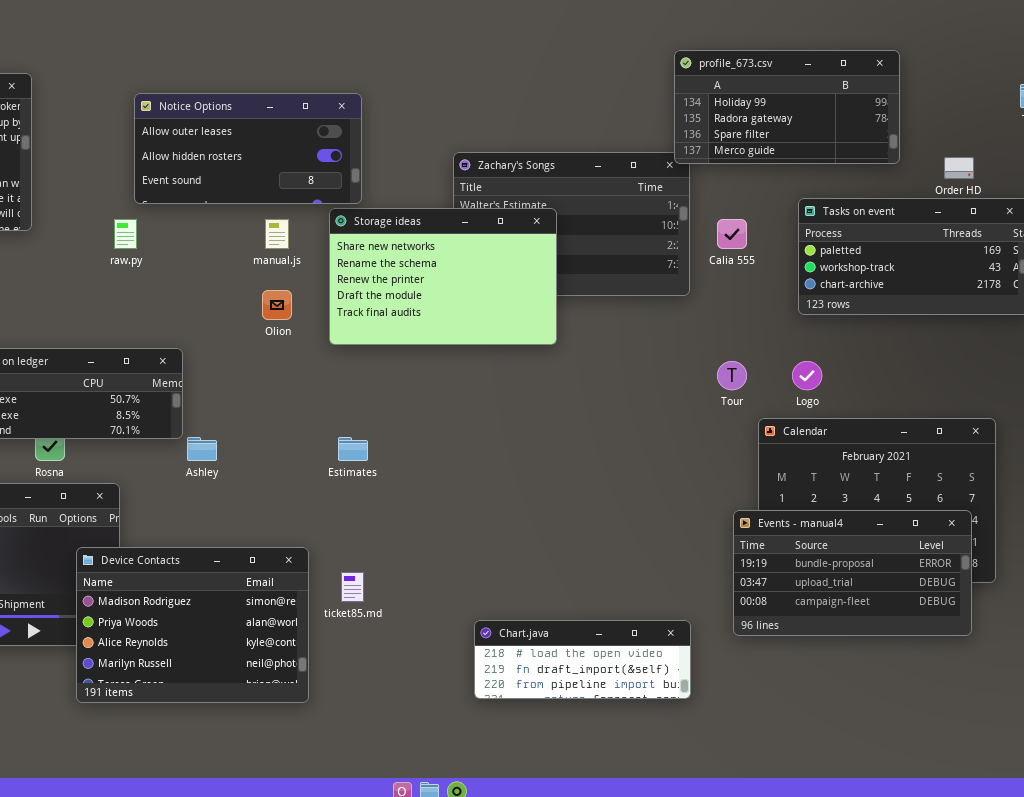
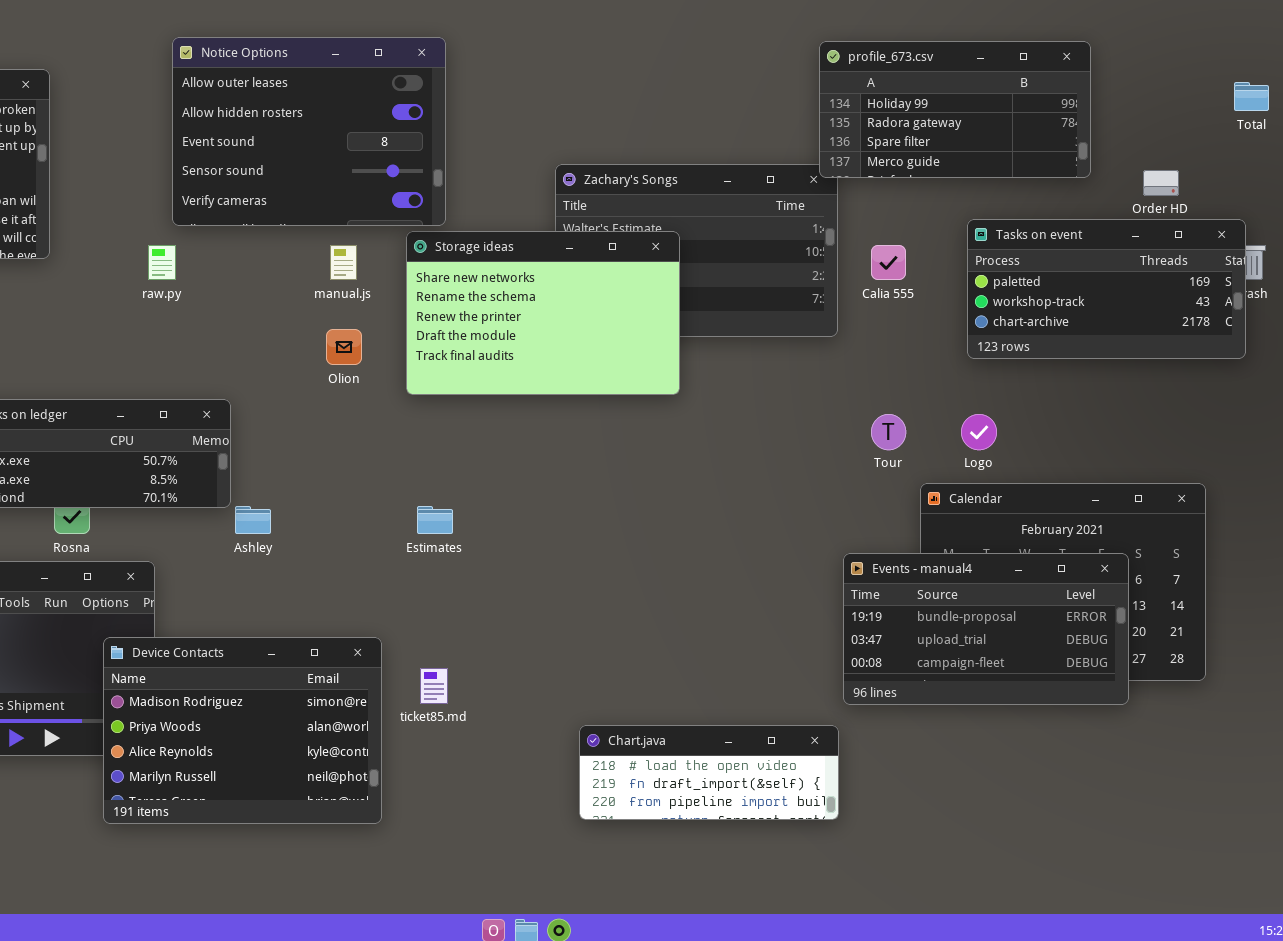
Notice Options: [134,93,362,204] -> [172,37,446,226], resized
Events - manual4: [733,510,972,636] -> [843,553,1129,705], moved

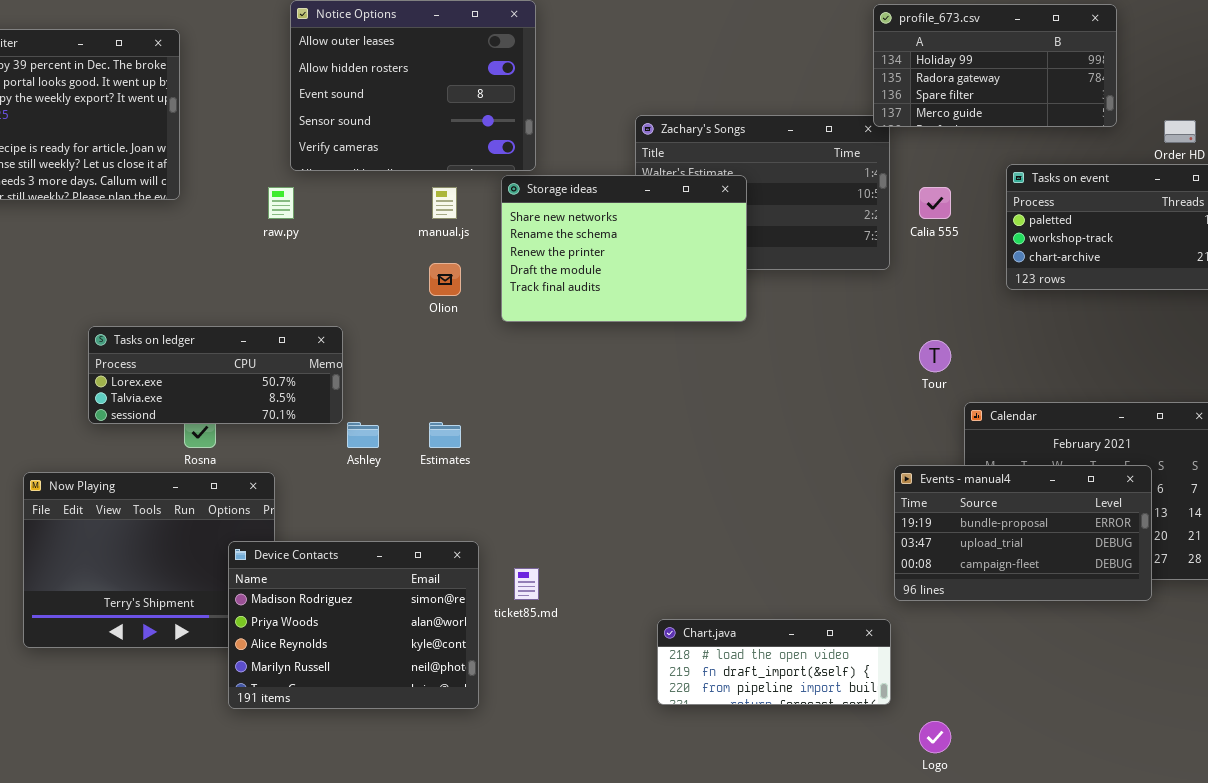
Logo: [961,414,997,450] -> [919,721,951,753], moved
Estimates: [417,506,453,534] -> [429,422,461,448], moved

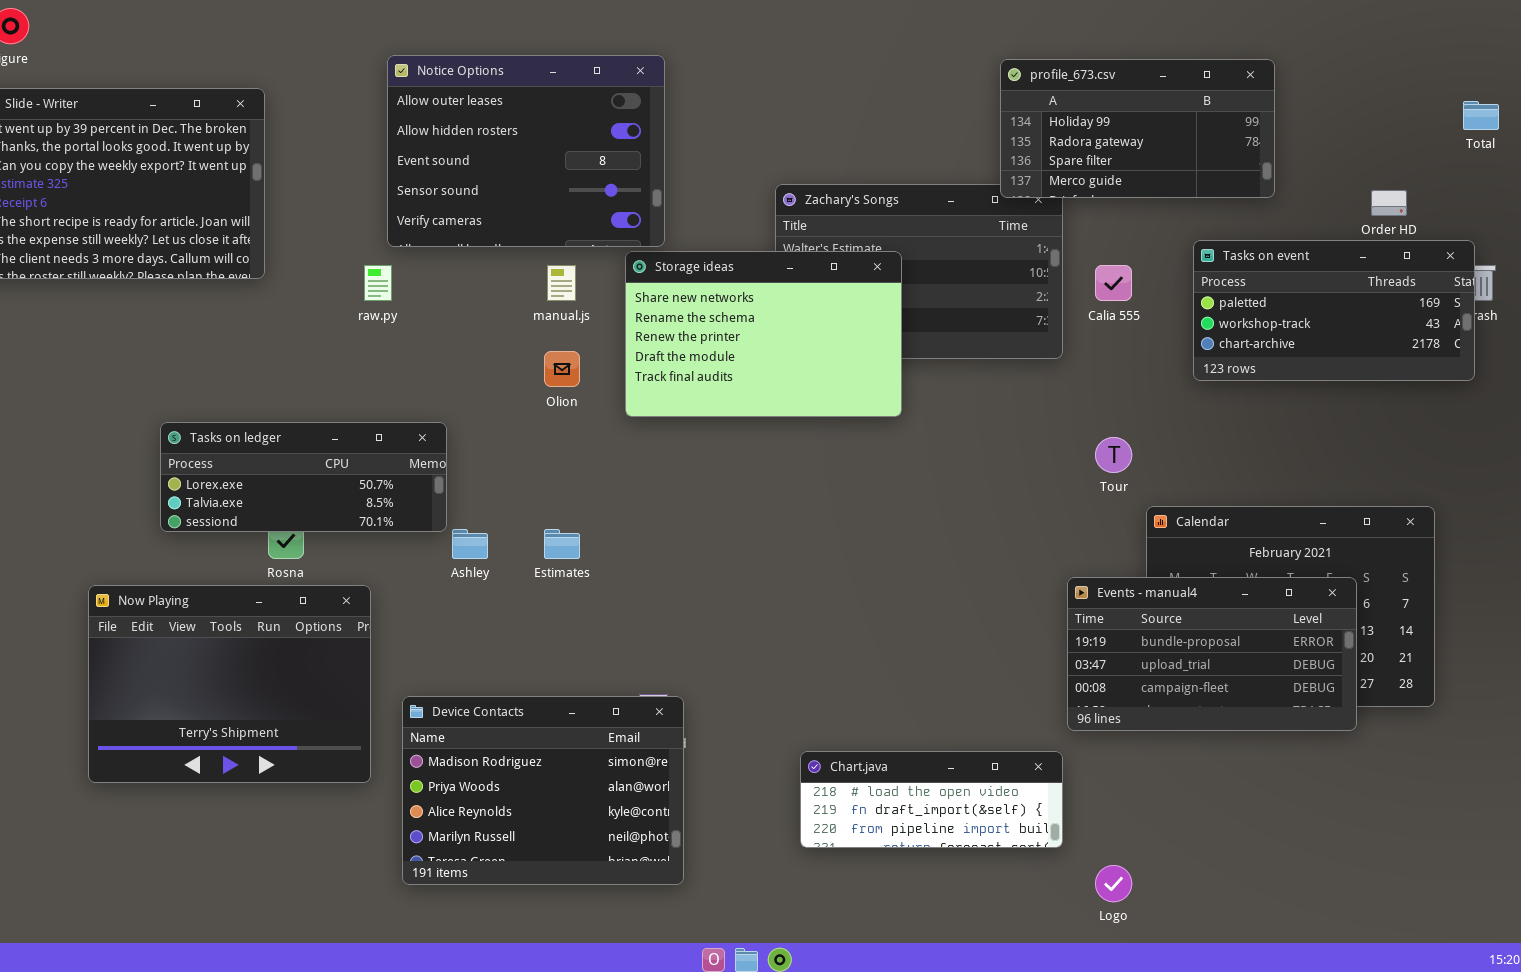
profile_673.csv: [873,4,1117,127] -> [1000,59,1275,198], moved
Device Contacts: [228,541,479,709] -> [402,696,684,885], moved

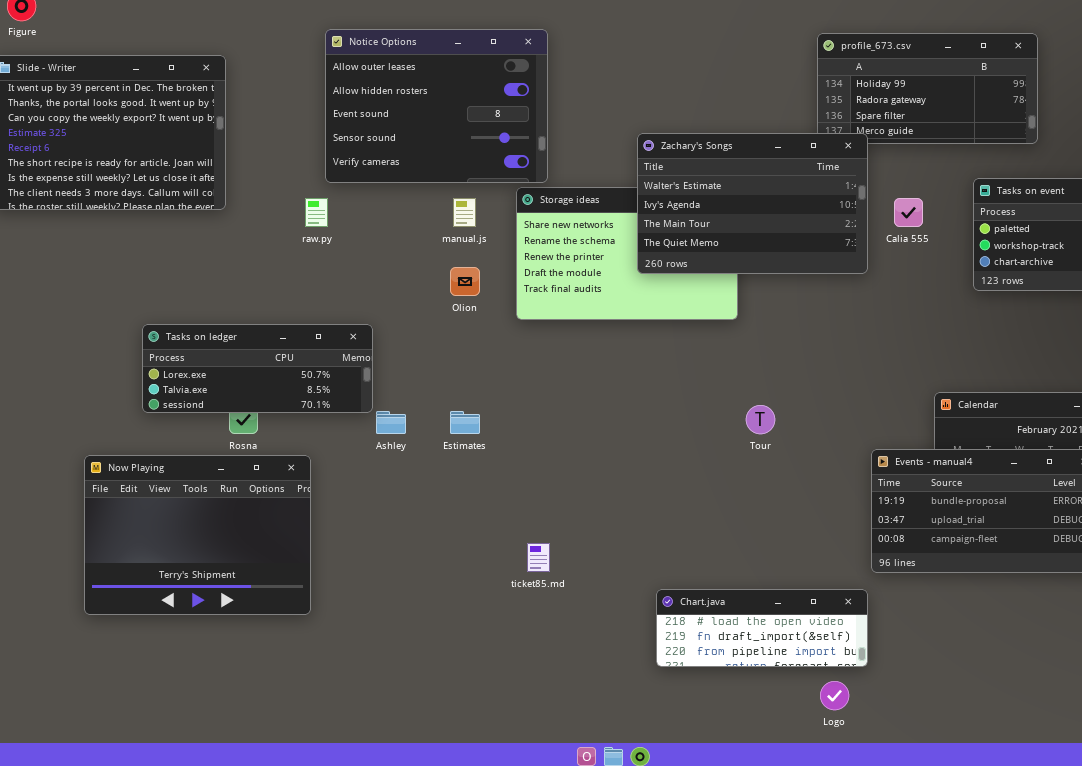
Zachary's Songs: [775,184,1063,359] -> [637,133,868,274], raised
Tour: [1095,437,1132,473] -> [746,405,775,434], moved
Device Contacts: [402,696,684,885] -> none, closed
Logo: [1095,865,1132,902] -> [820,681,849,710], moved

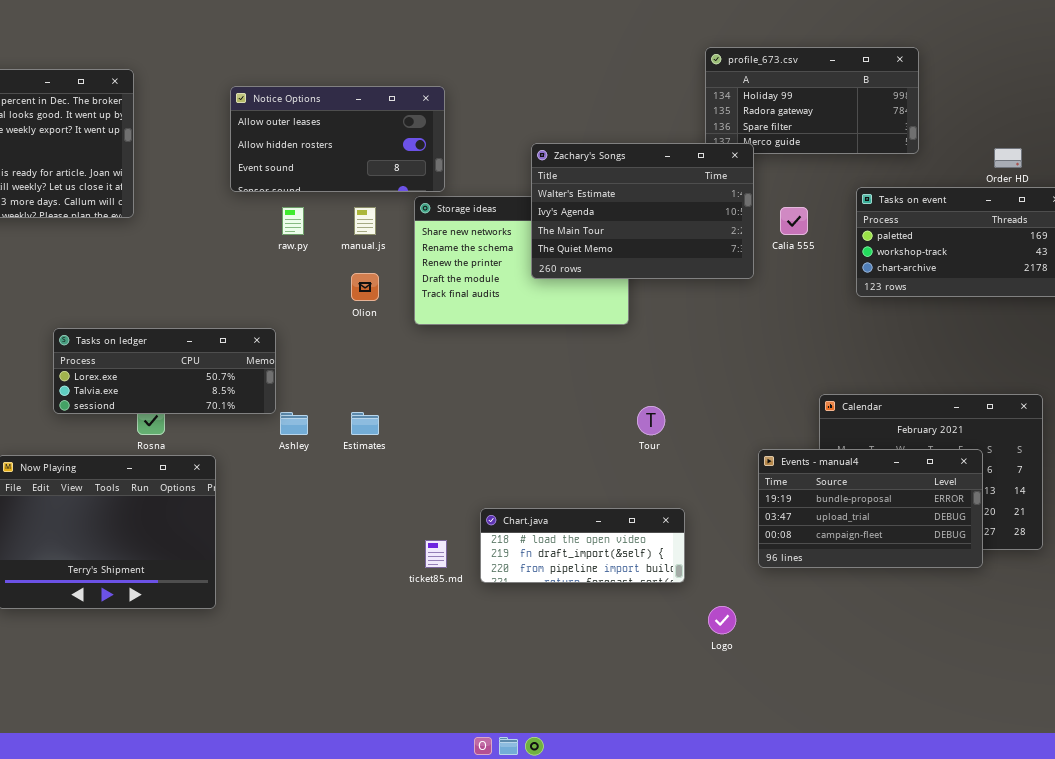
Notice Options: [325,29,548,183] -> [230,86,445,192], resized
raw.py: [305,198,328,227] -> [282,207,304,235], moved
Chart.java: [656,589,868,667] -> [480,508,685,583], moved
Logo: [820,681,849,710] -> [708,606,736,634], moved

